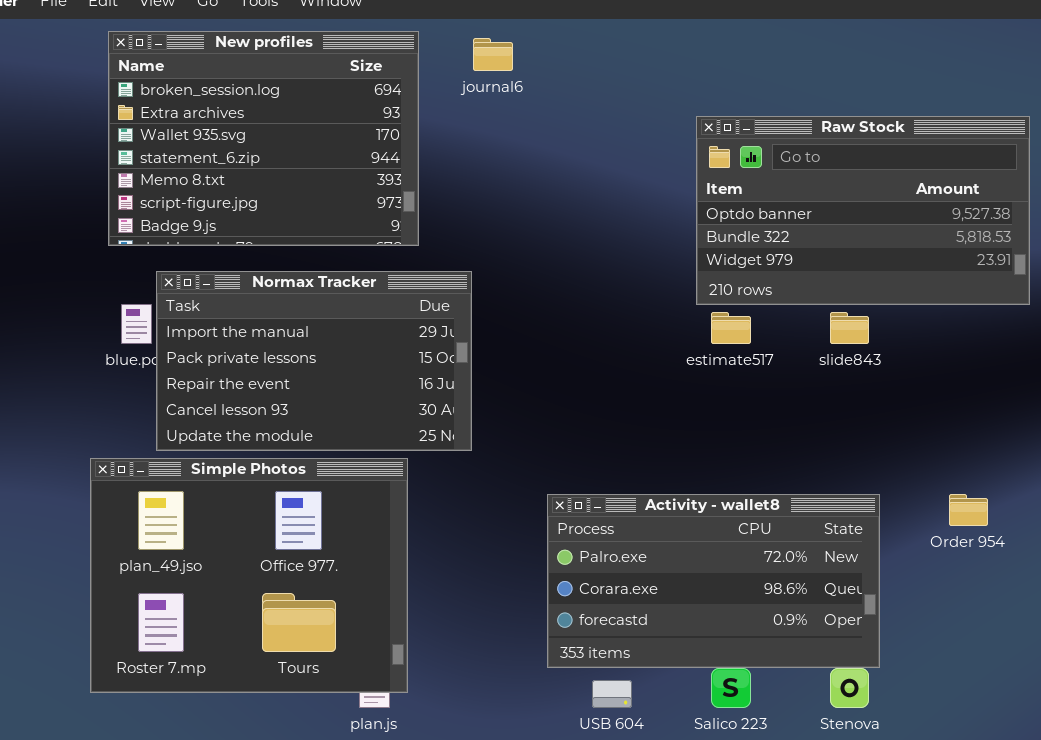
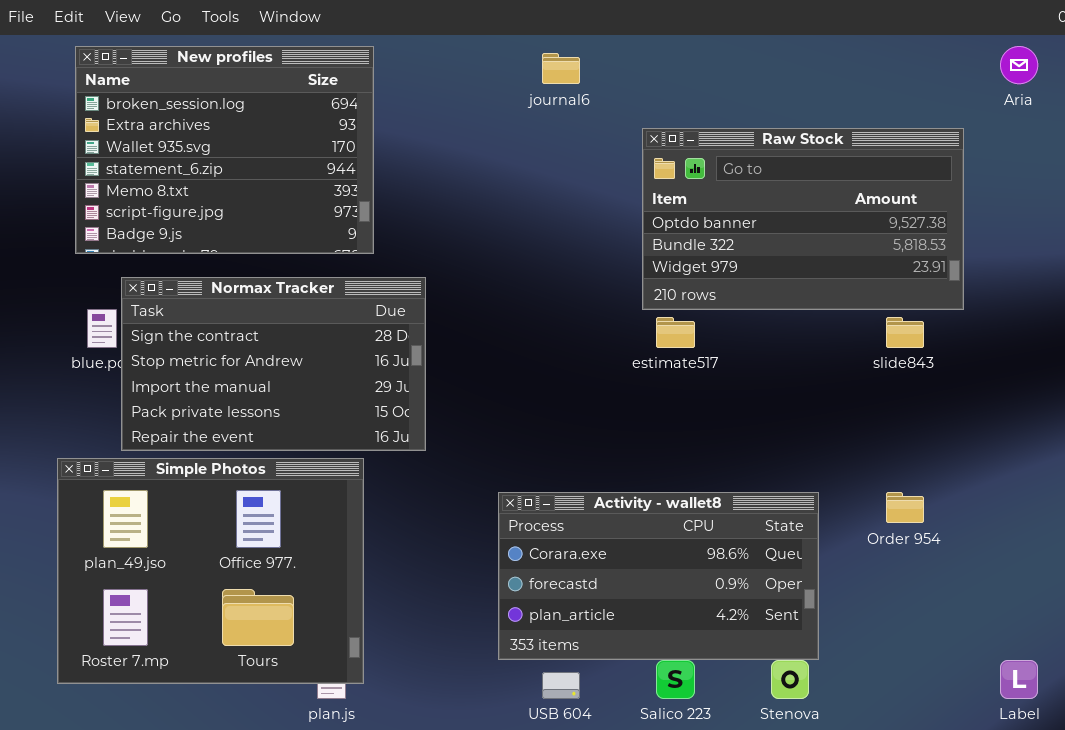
journal6: [473,38,513,71] -> [542,53,580,84], moved
Normax Tracker: [156,271,472,451] -> [121,277,426,451], scrolled up 2 rows
slide843: [830,312,869,344] -> [886,317,924,348], moved
Activity - wallet8: [547,494,880,668] -> [498,492,819,660], scrolled down 1 row

